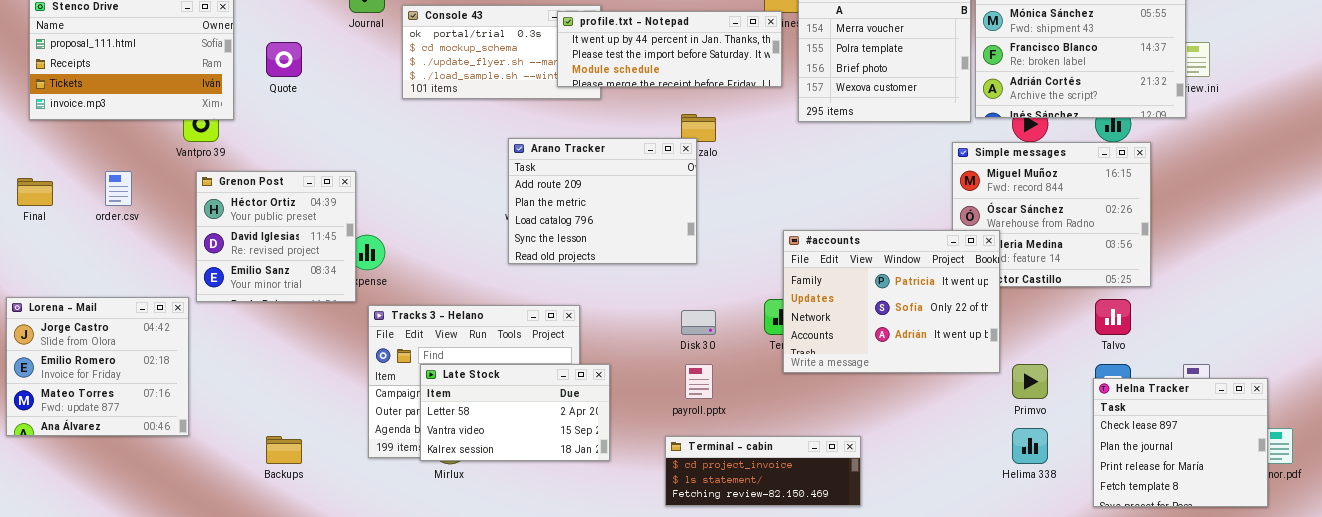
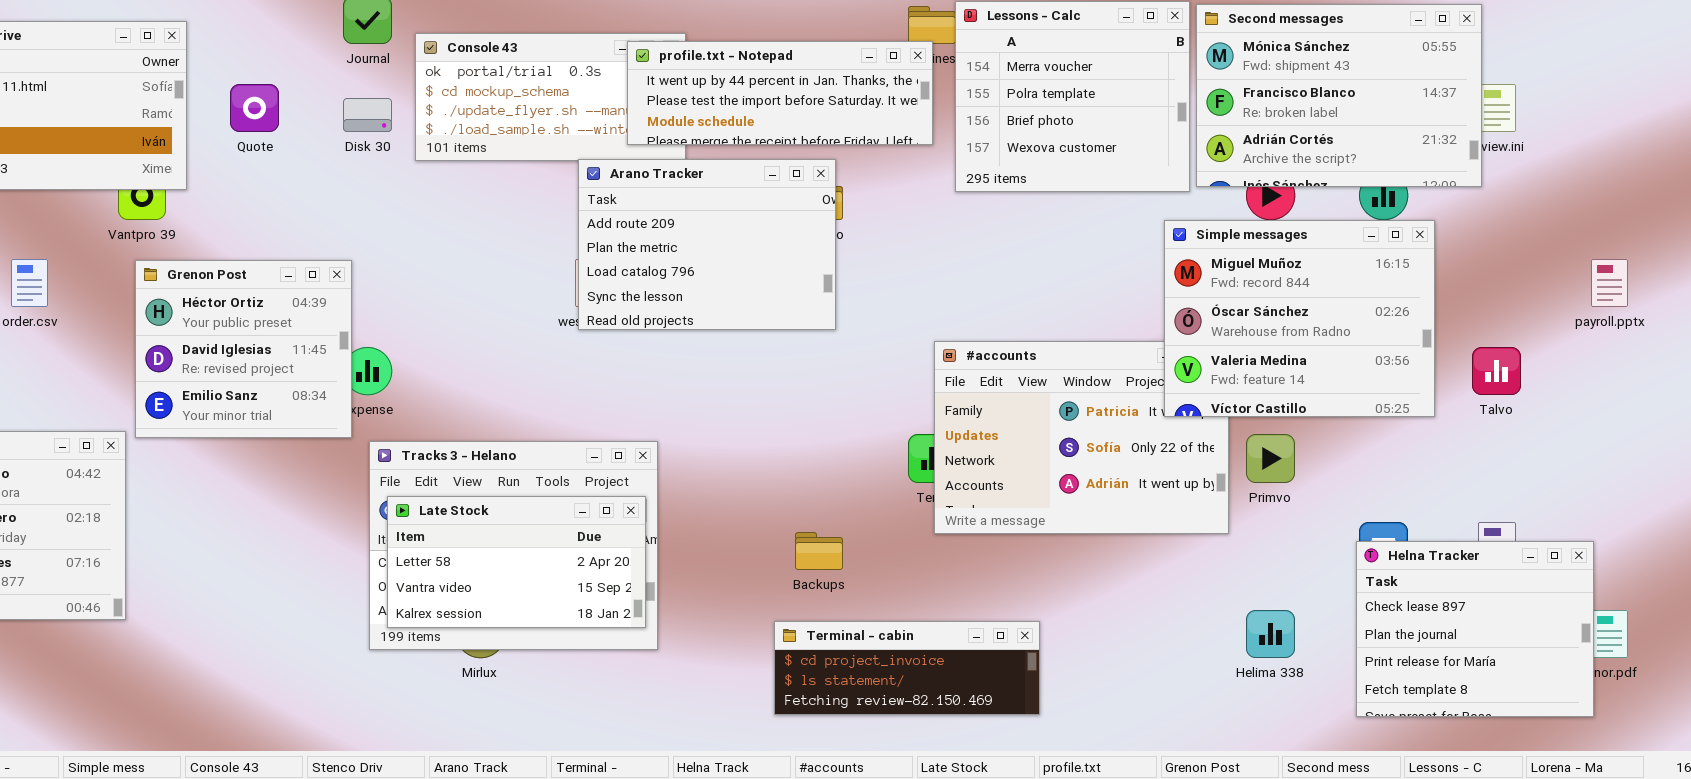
Arano Tracker: [508,138,697,264] -> [578,159,836,330], moved
Simple messages: [952,142,1151,287] -> [1164,220,1435,417], raised
Talvo: [1095,299,1131,335] -> [1472,347,1521,395], moved
Disk 30: [681,310,716,335] -> [343,98,392,132], moved
Late Stock: [420,364,610,461] -> [387,496,646,628], moved
payroll.pptx: [685,364,713,399] -> [1591,259,1628,307], moved
Primvo: [1012,364,1048,399] -> [1246,434,1295,483], moved
Backups: [266,436,302,464] -> [795,532,843,570], moved

